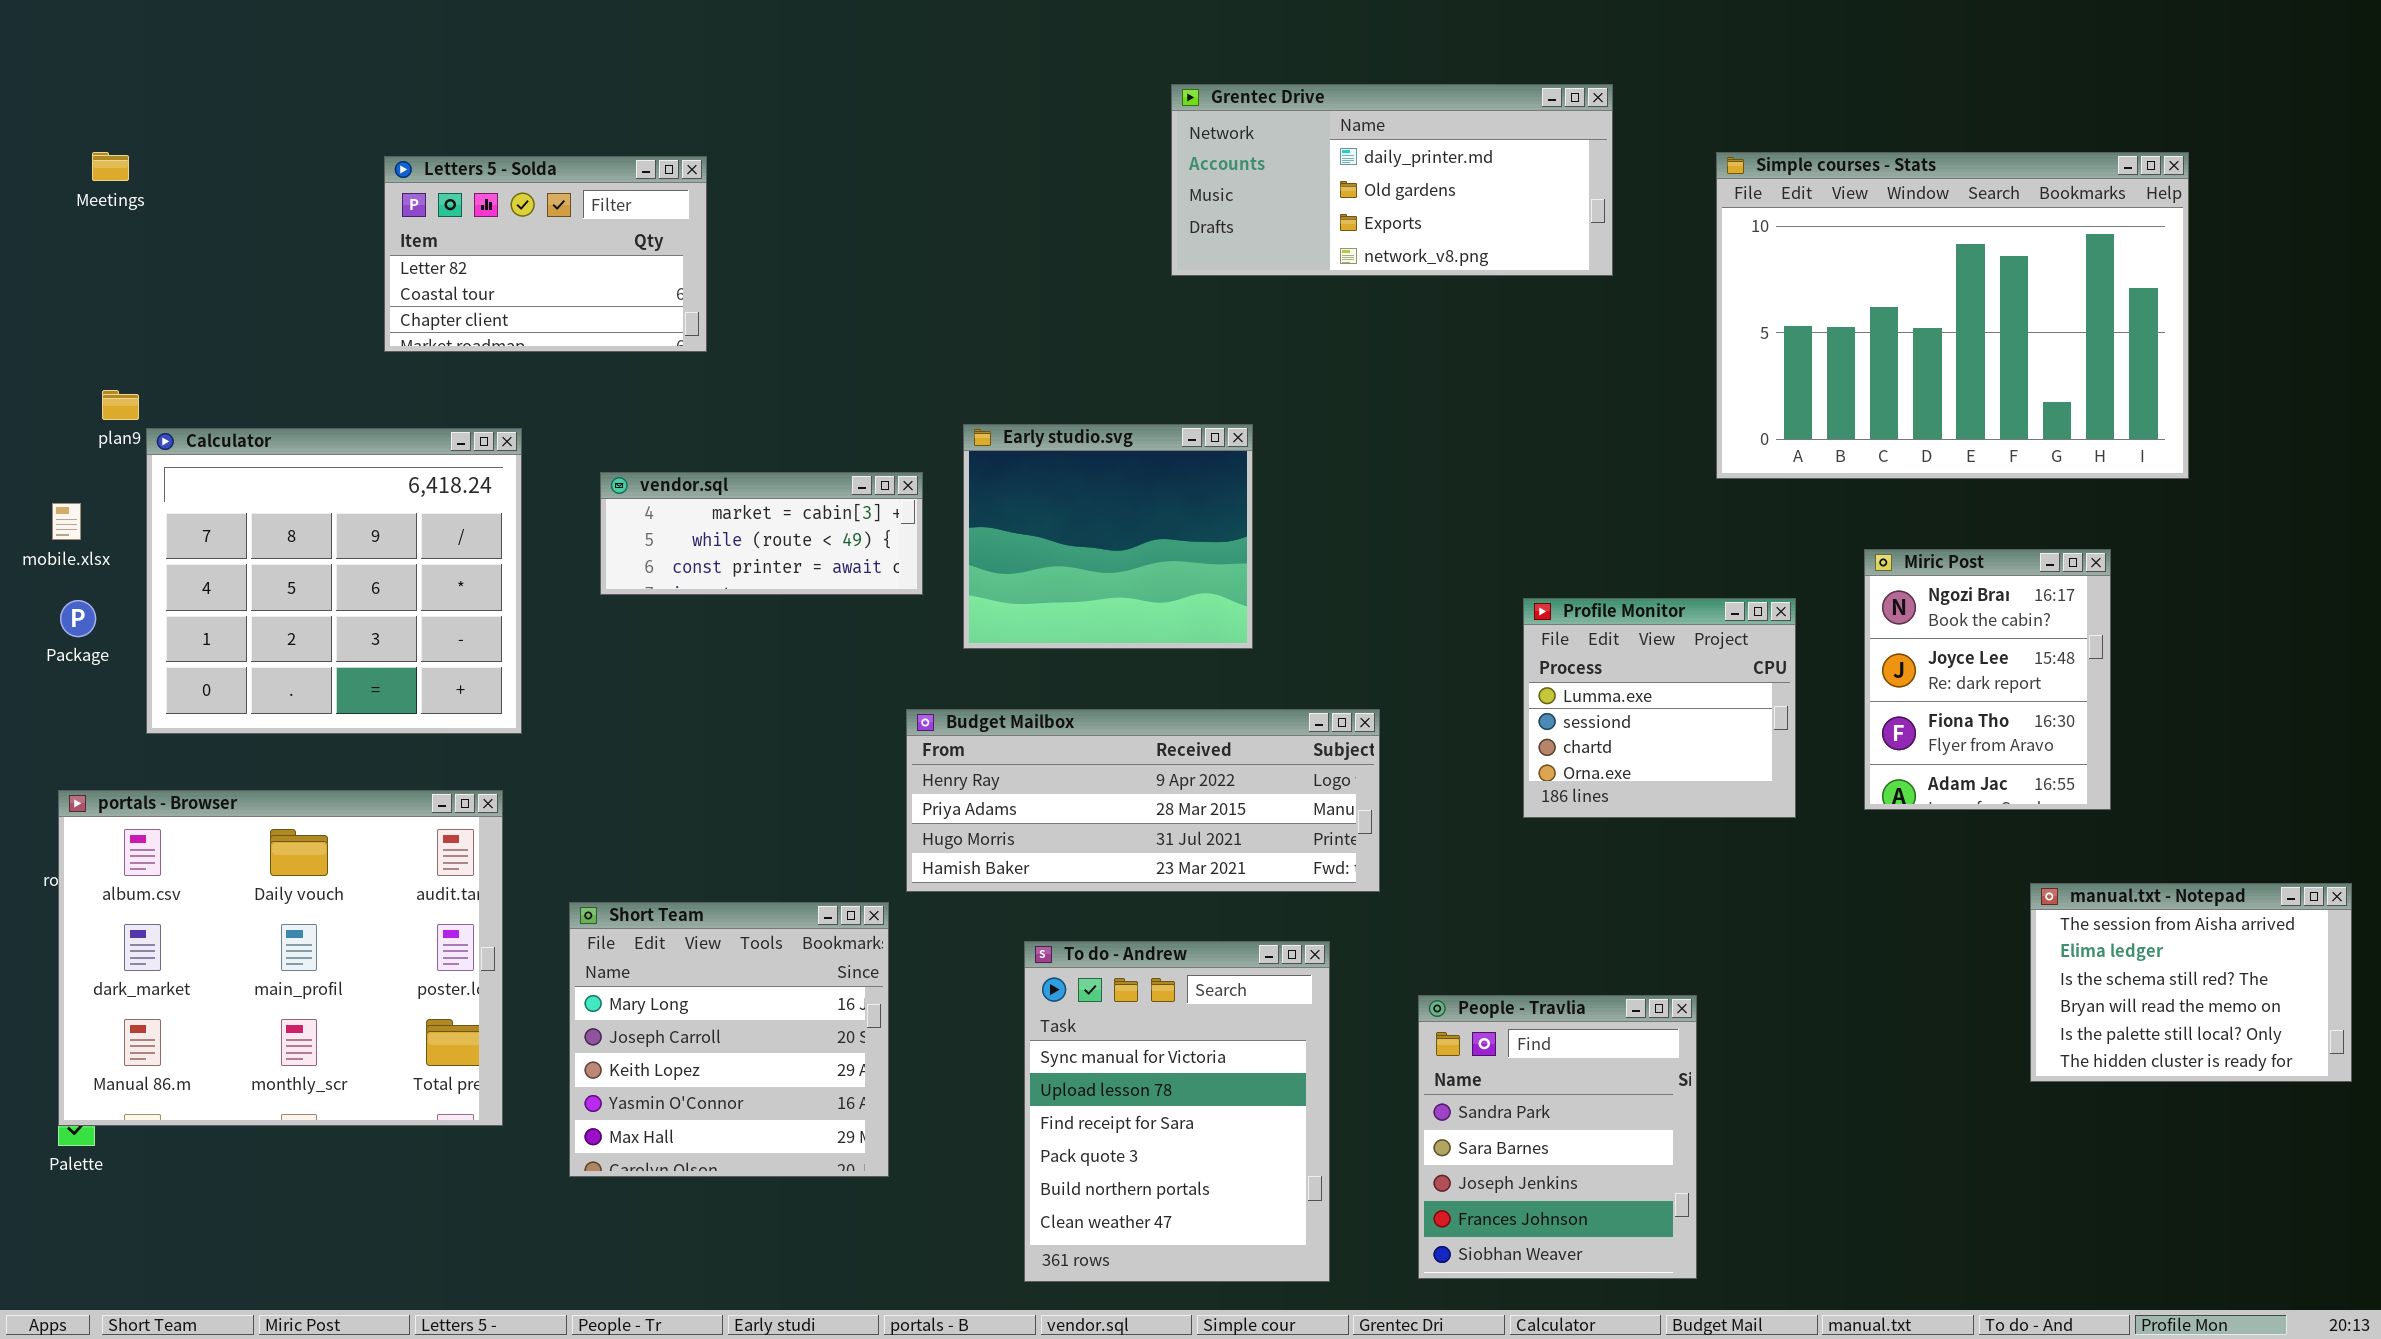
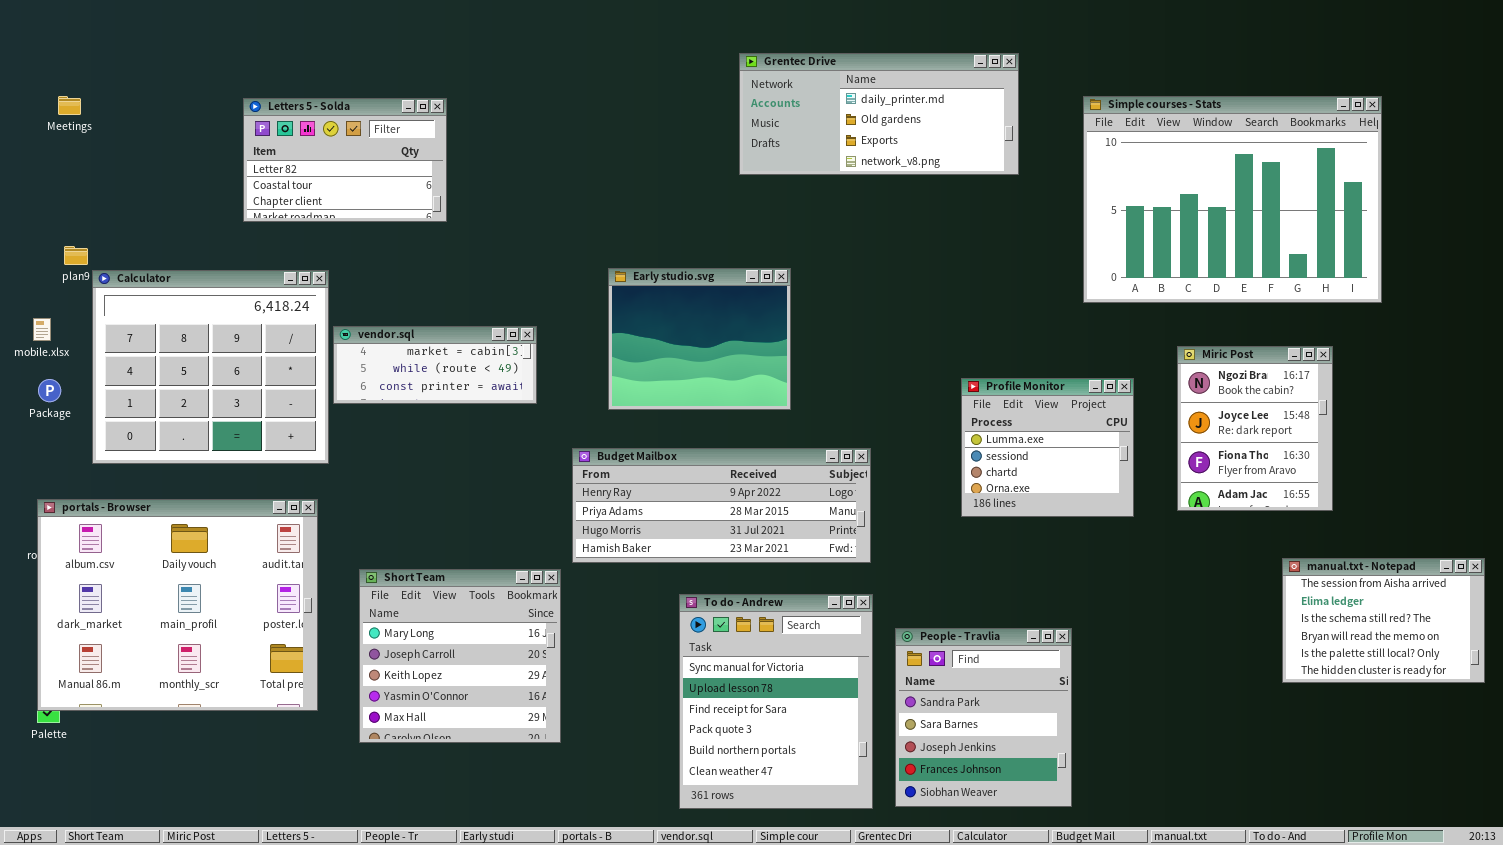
vendor.sql: [600,472,923,595] -> [333,326,537,404], moved
To do - Andrew: [1024,941,1330,1282] -> [679,594,873,809], moved

